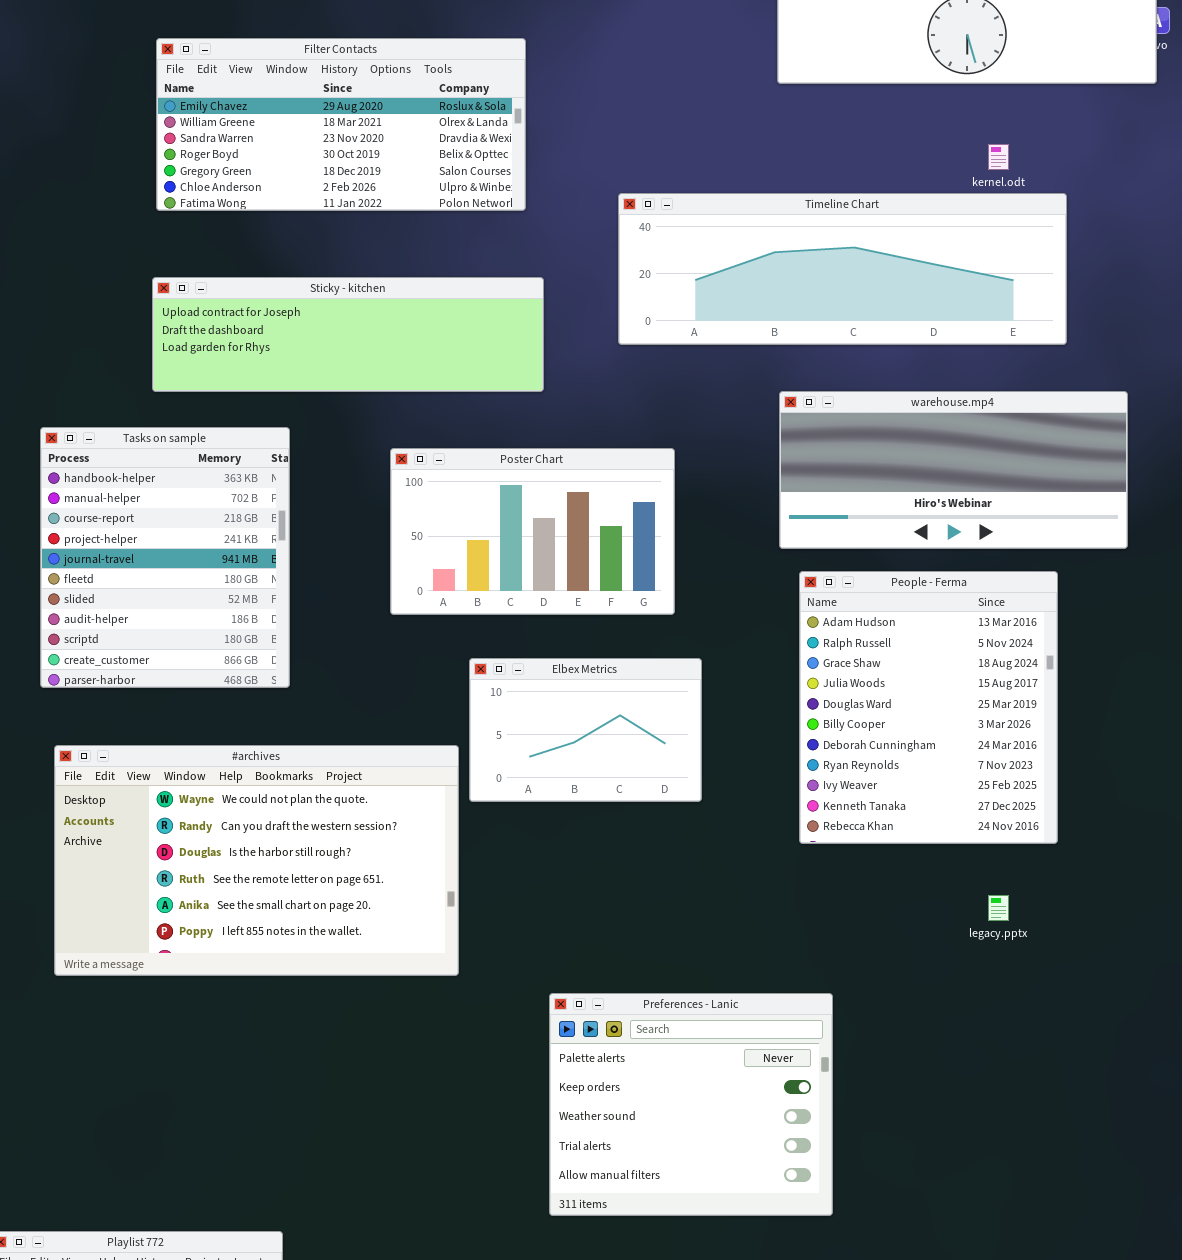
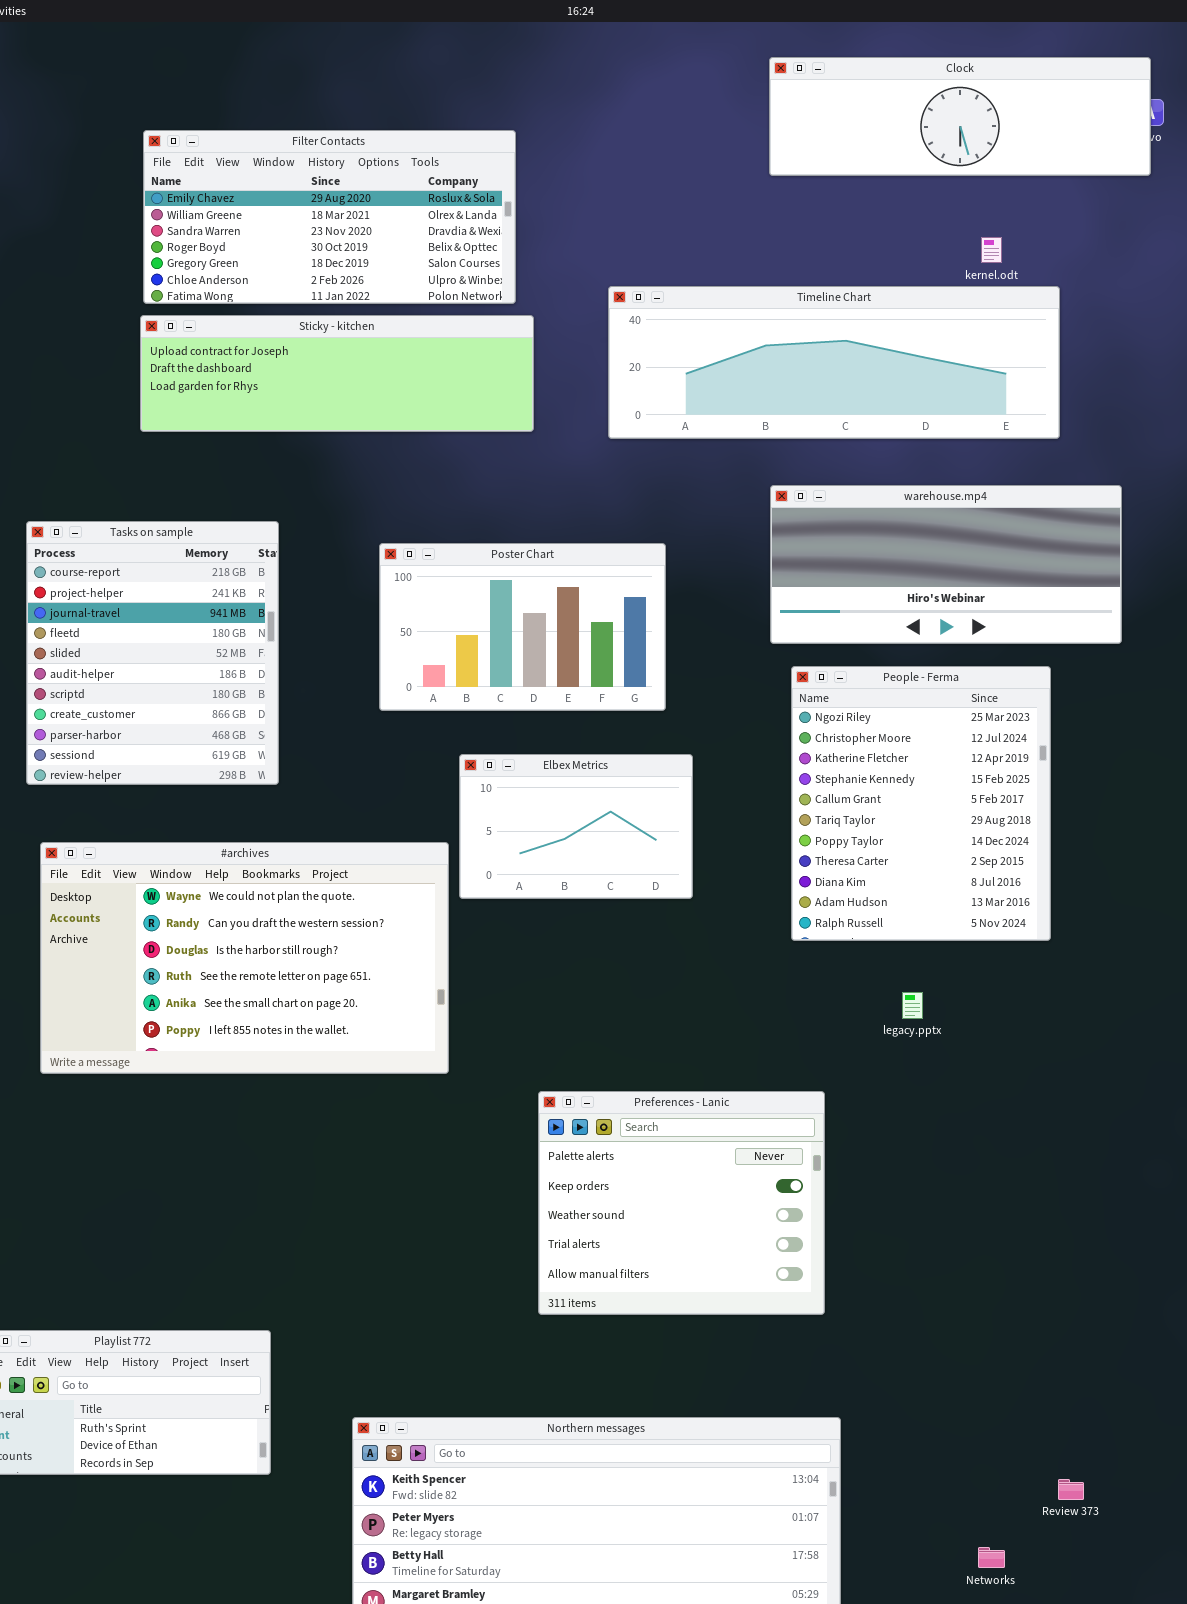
Sticky - kitchen: [152,277,544,392] -> [140,315,534,432], moved
Tasks on sample: [40,427,290,688] -> [26,521,279,785], scrolled down 2 rows
People - Ferma: [799,571,1058,844] -> [791,666,1051,941], scrolled up 9 rows
legacy.pptx: [988,895,1009,921] -> [902,992,923,1019], moved

